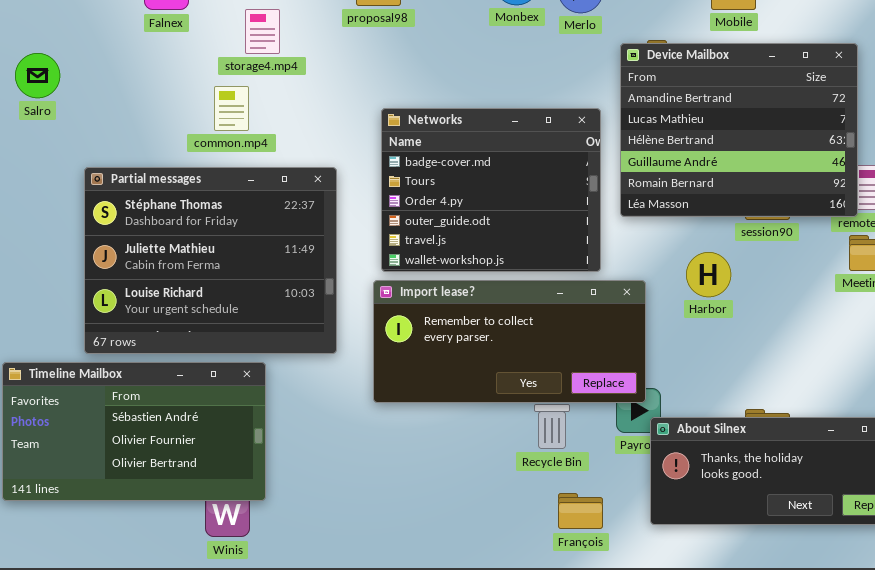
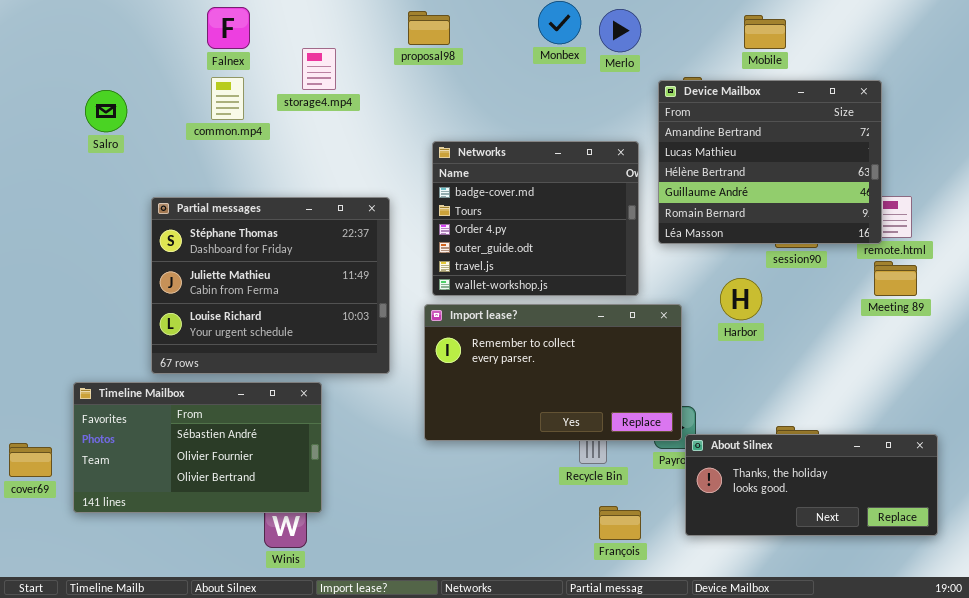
common.mp4: [214,86,249,131] -> [211,77,244,120], moved
Import lease?: [373,280,646,403] -> [424,304,682,441], resized

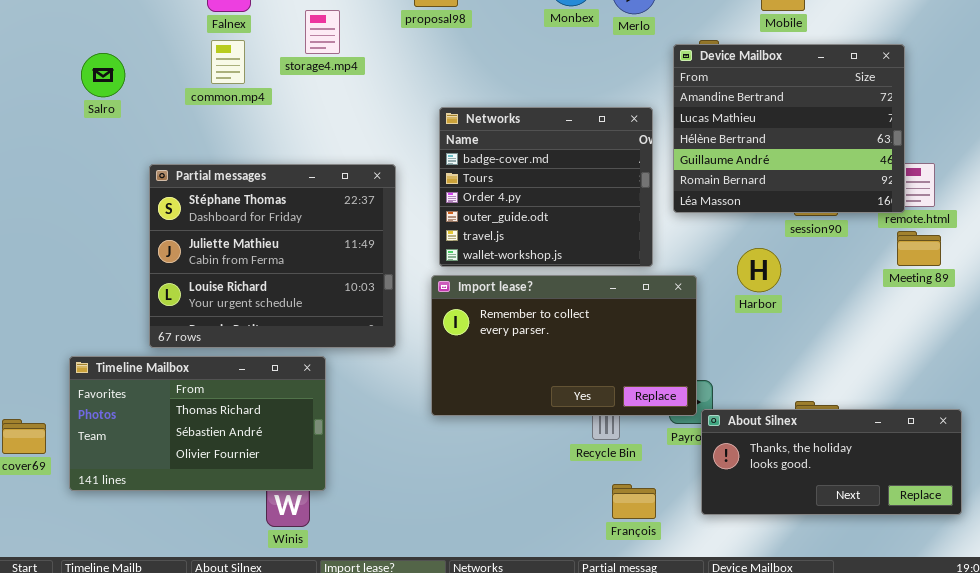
Timeline Mailbox: [73,382,322,513] -> [69,356,326,491], scrolled up 1 row

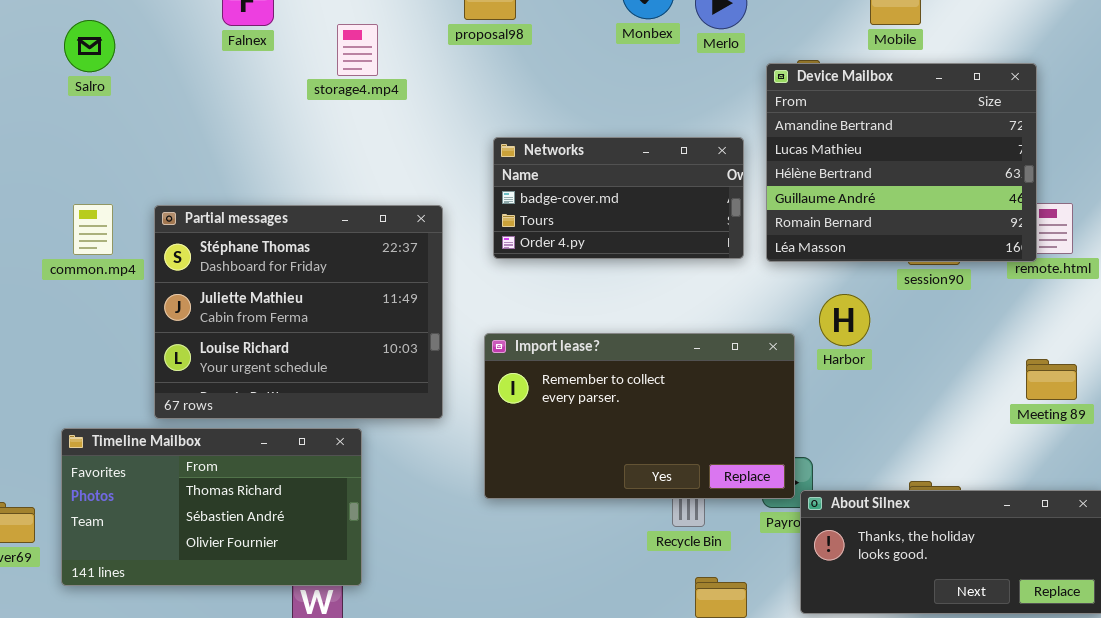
common.mp4: [211,40,245,84] -> [73,204,113,255], moved
Salro: [81,53,125,97] -> [64,20,115,72], moved
Networks: [439,107,653,267] -> [493,137,744,259], resized
Meeting 89: [897,231,941,266] -> [1026,359,1077,400], moved
Harbor: [737,248,781,292] -> [819,294,870,346], moved

